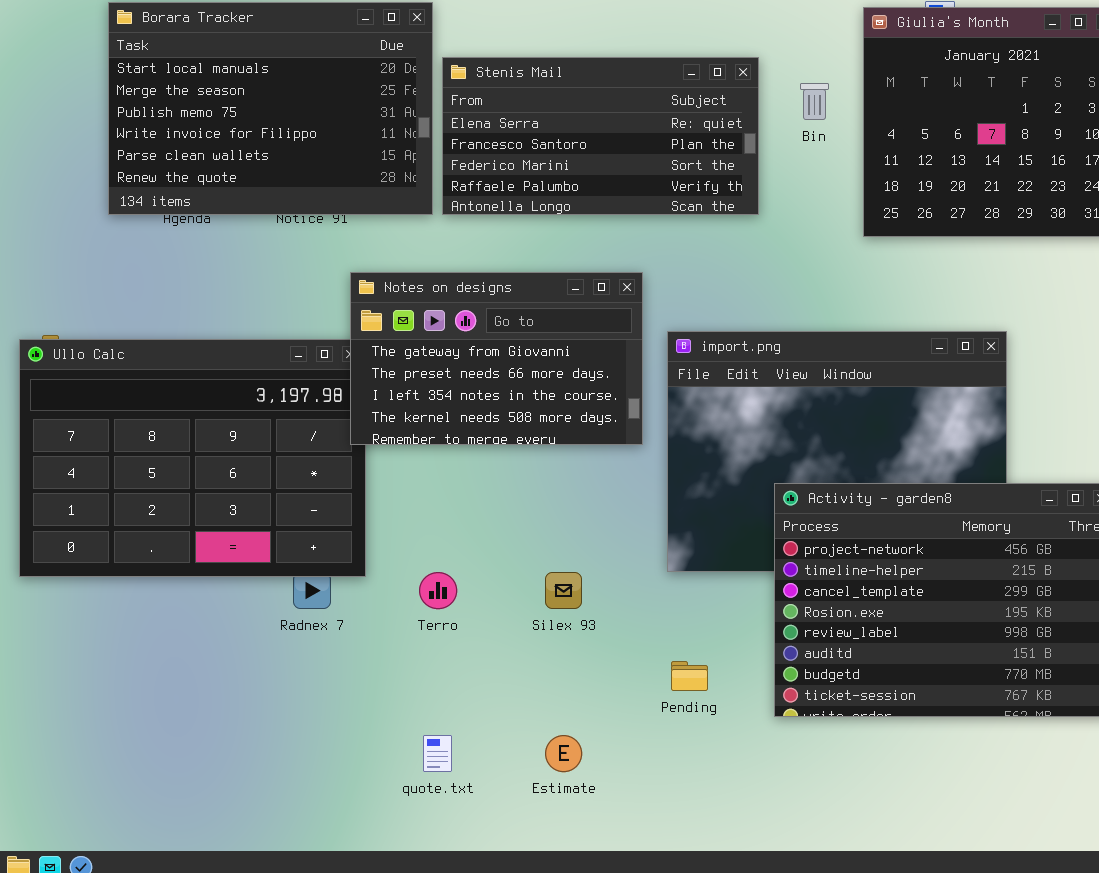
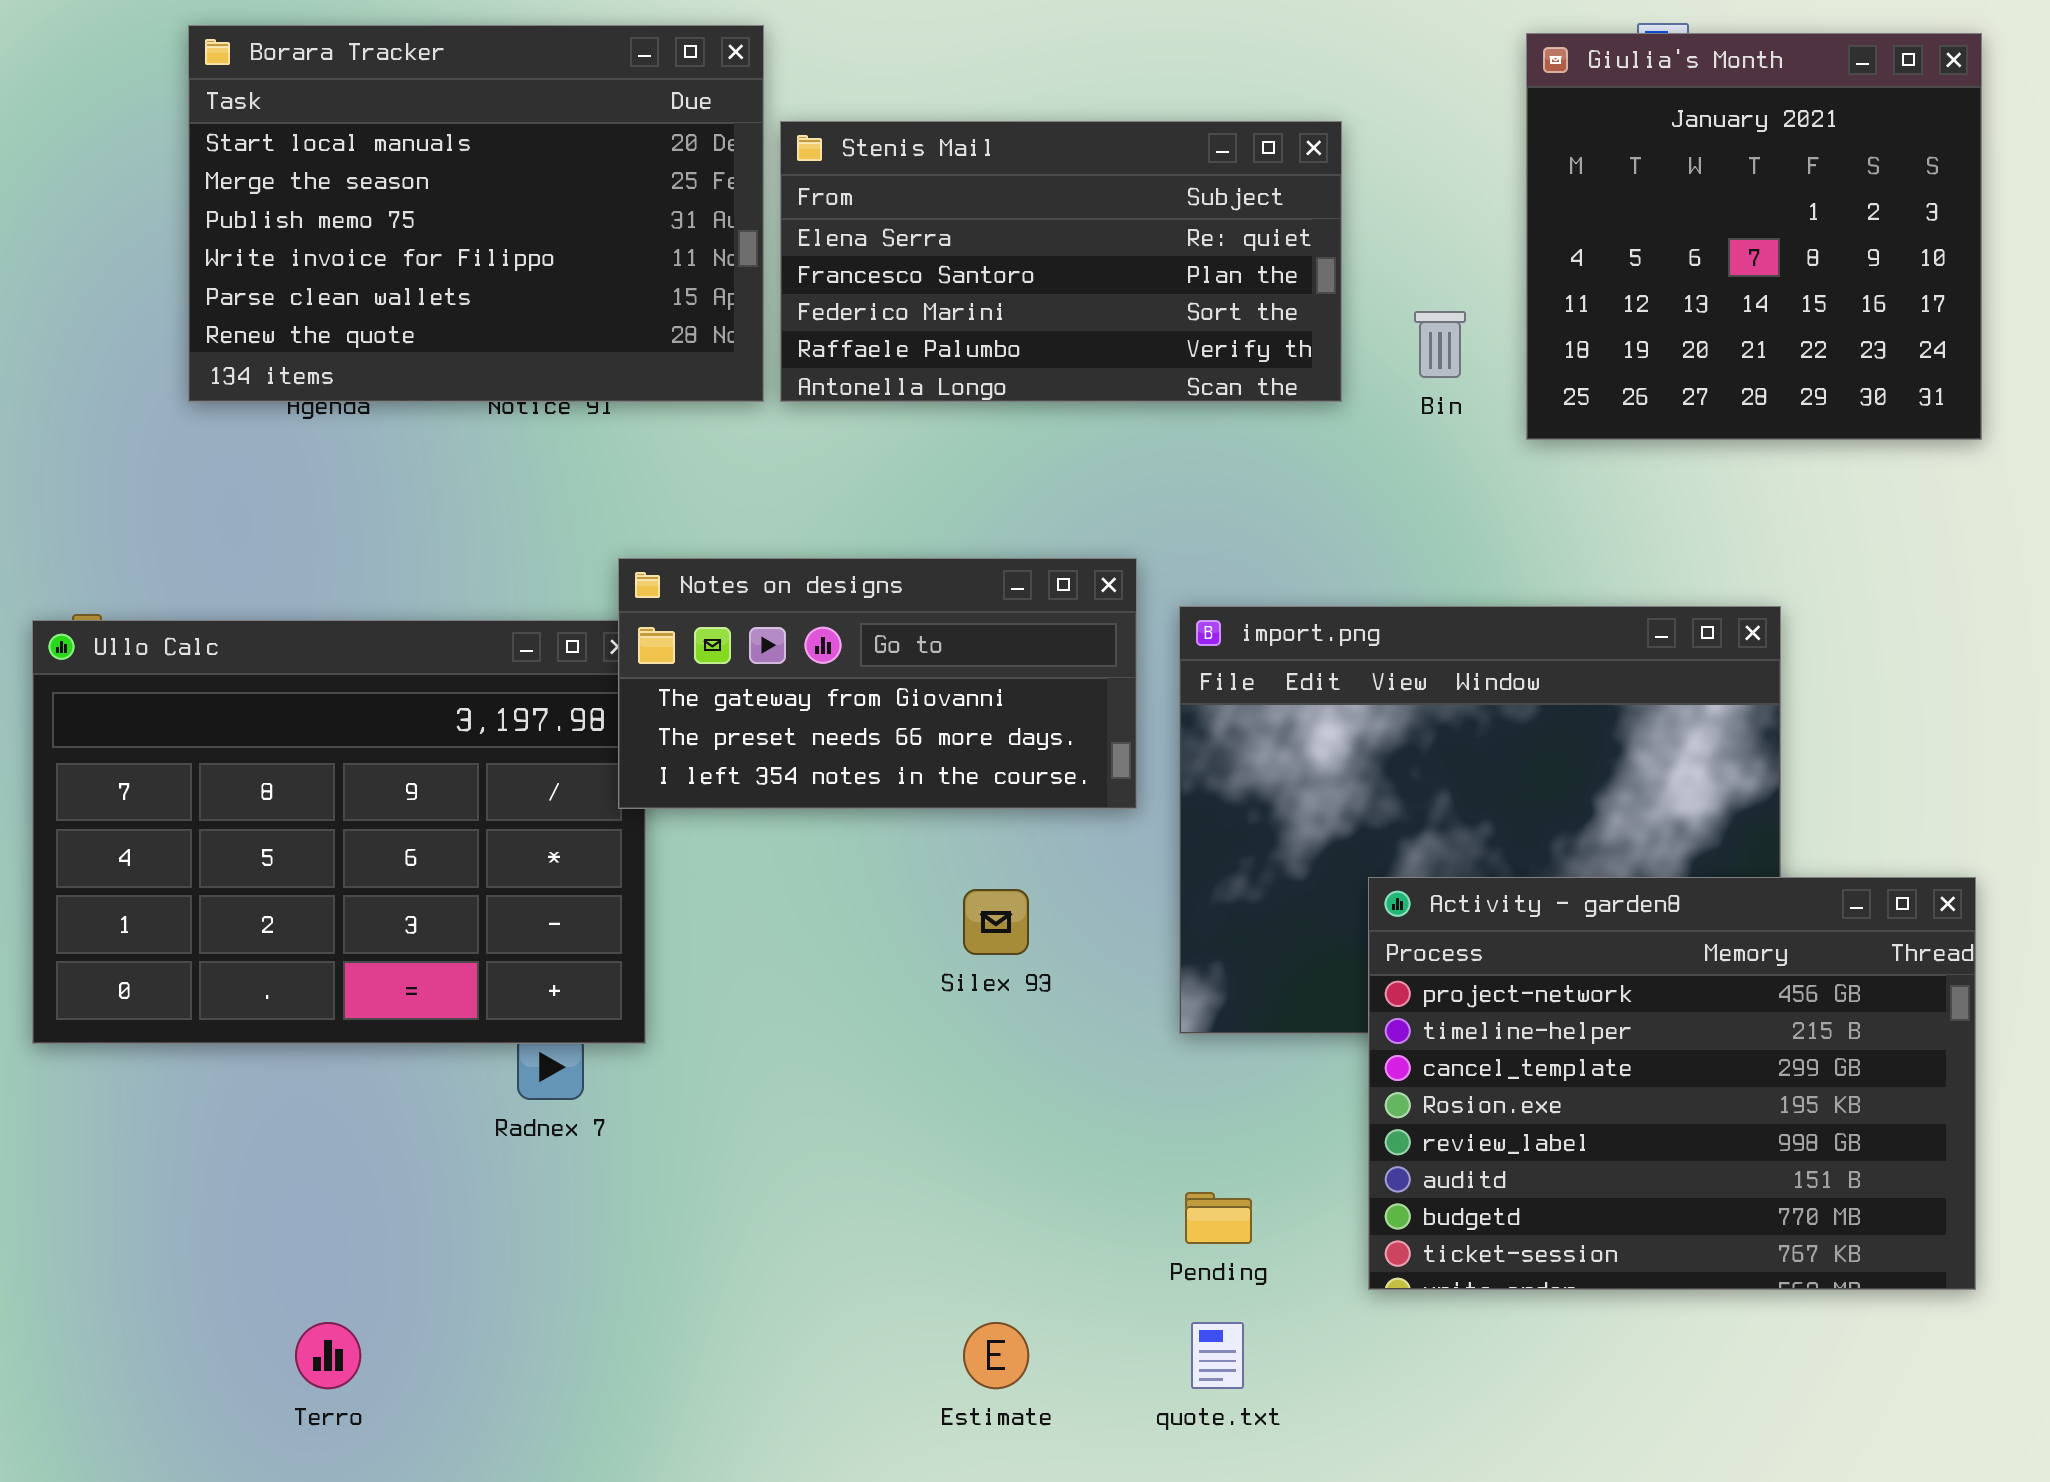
Bin: [800,83,829,120] -> [1414,311,1466,378], moved
Notes on designs: [350,272,643,445] -> [618,558,1137,809], resized
Terro: [419,572,457,609] -> [295,1322,361,1389], moved
Silex 93: [545,572,582,609] -> [963,889,1029,955], moved
quote.txt: [423,735,452,772] -> [1191,1322,1244,1389], moved

